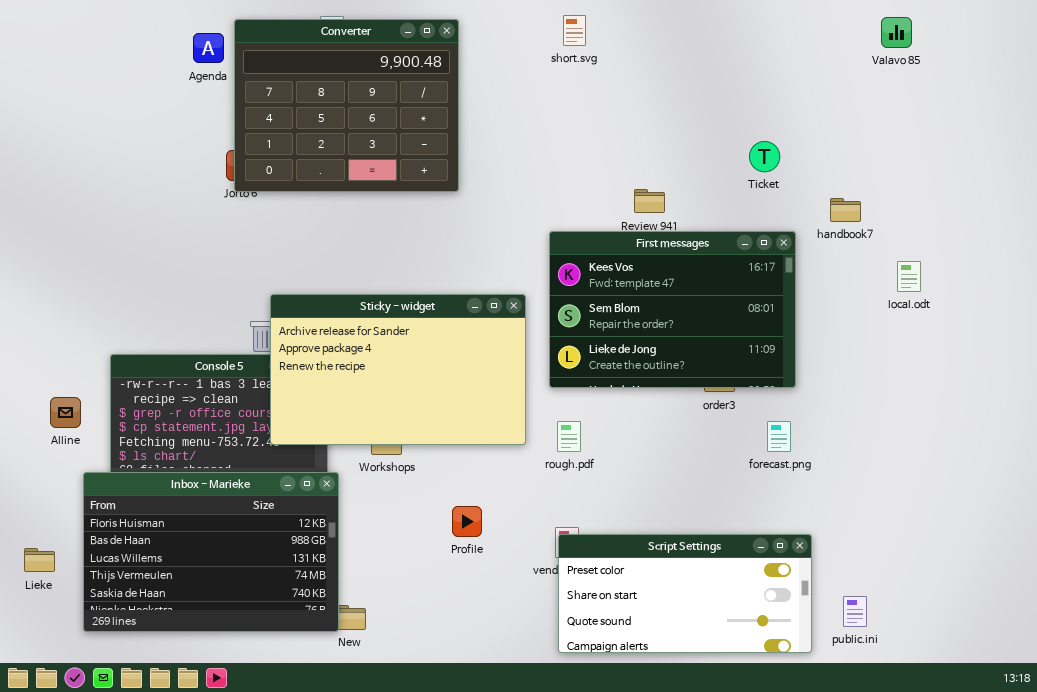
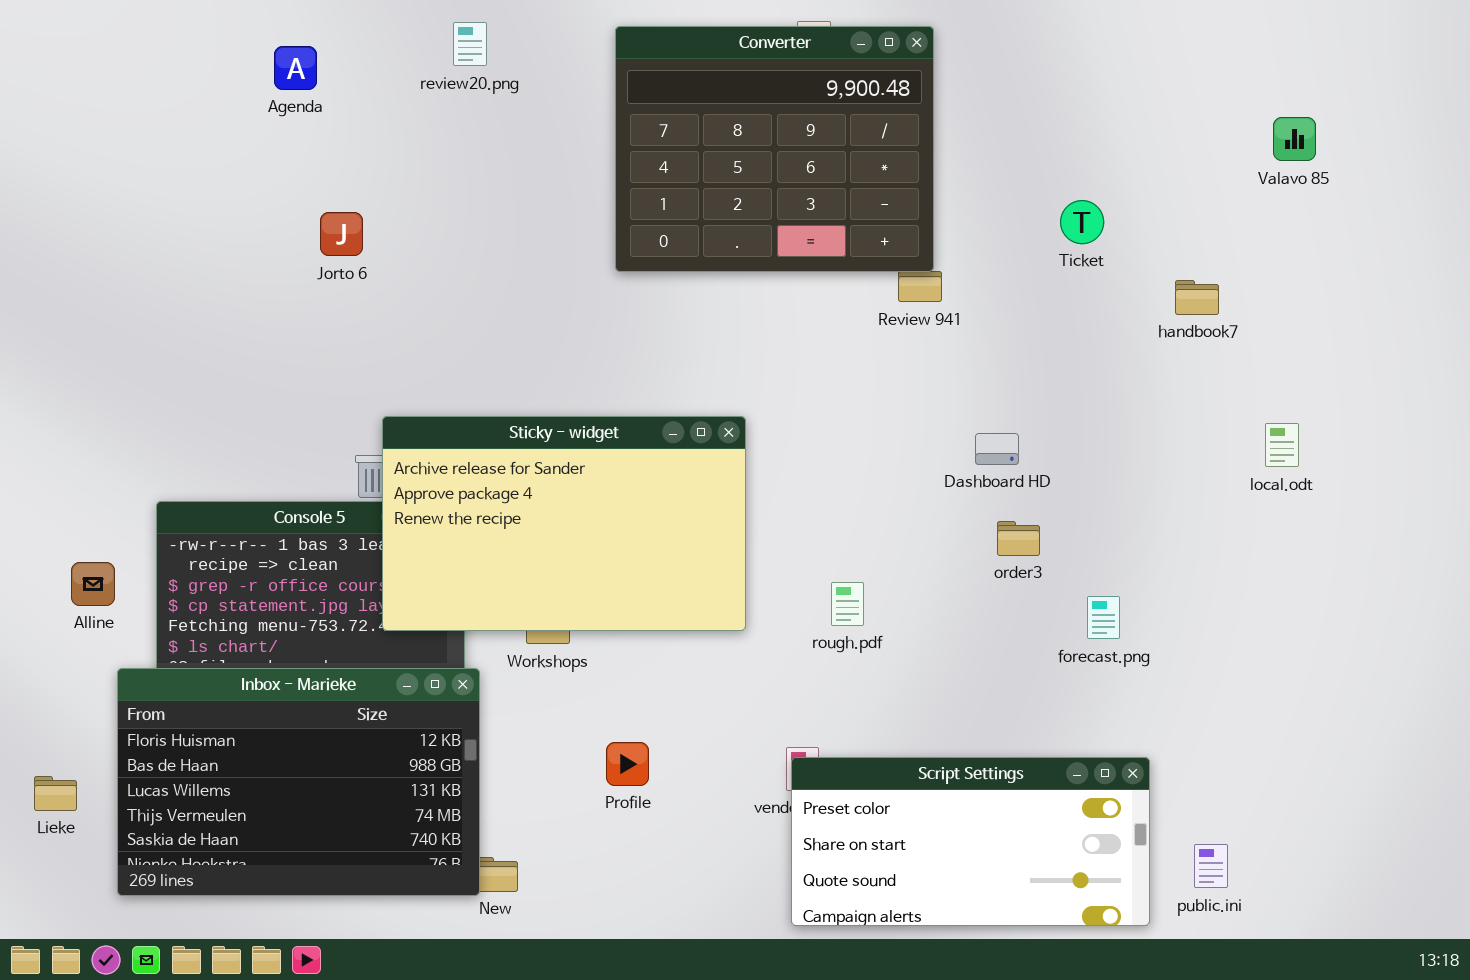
Valavo 85: [881,17,912,48] -> [1273,117,1316,161], moved
Converter: [234,19,459,192] -> [615,26,934,272], moved
First messages: [549,231,796,388] -> none, closed
local.odt: [897,261,921,292] -> [1265,423,1299,467], moved
rough.pdf: [557,421,581,452] -> [831,582,864,626], moved
Profile: [452,506,482,537] -> [606,742,649,786], moved

